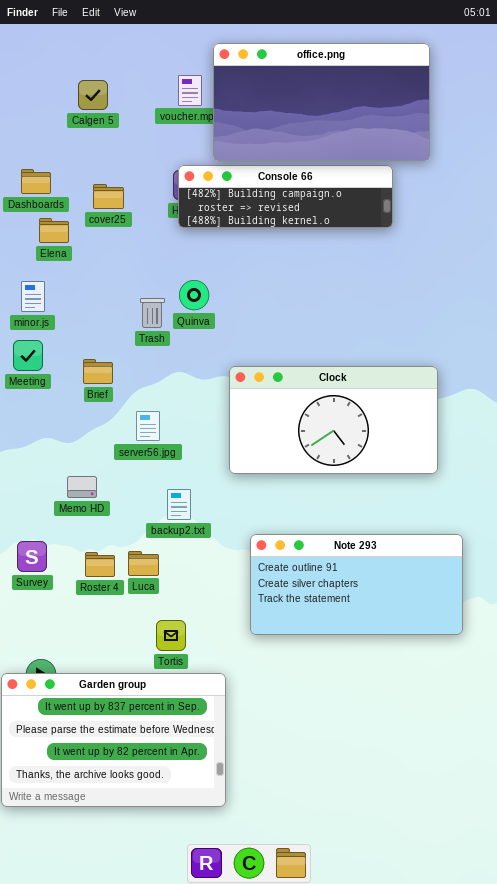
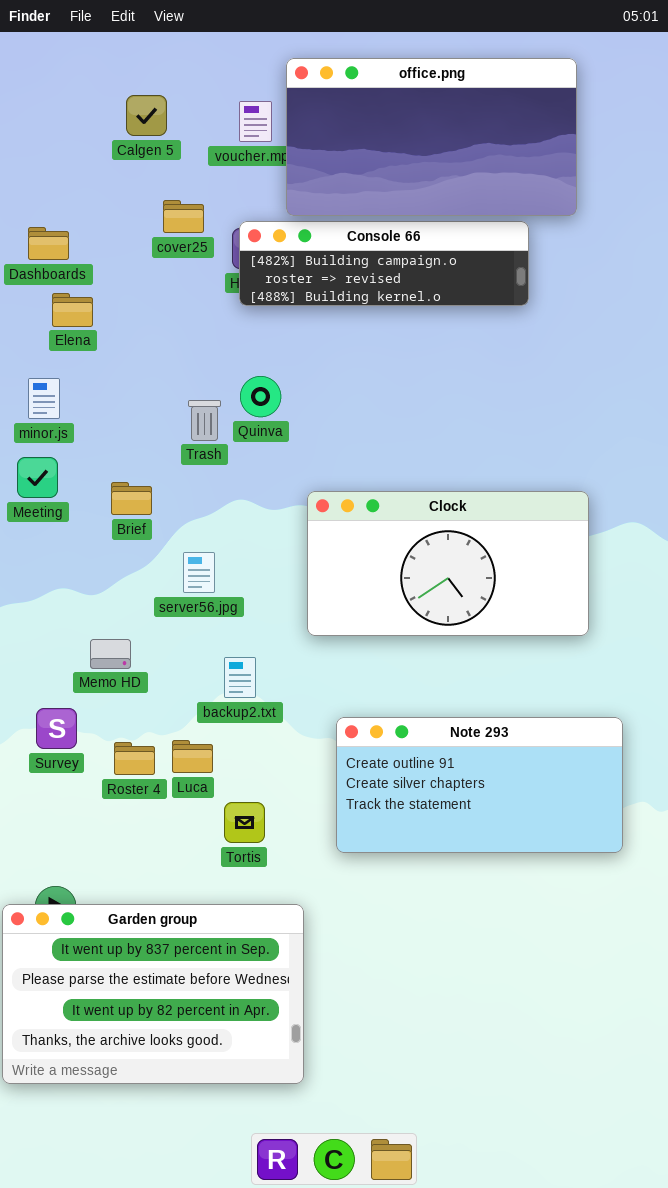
Calgen 5: [78,80,108,110] -> [126,95,167,136], moved
cover25: [93,184,124,209] -> [163,200,204,233], moved
Survey: [17,541,47,572] -> [36,708,77,749], moved
Tortis: [156,620,186,651] -> [224,802,265,843], moved

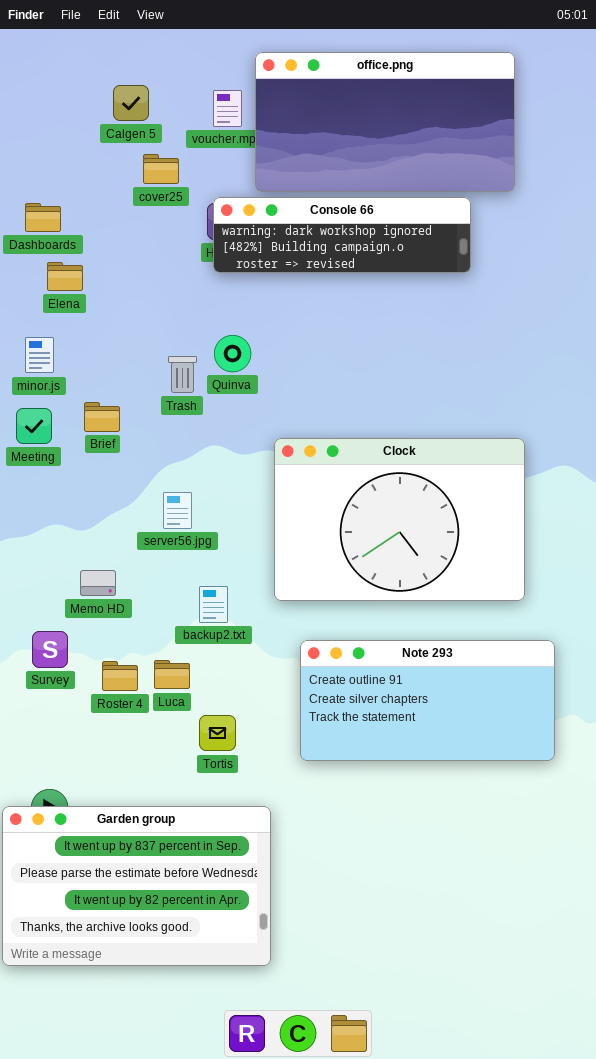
cover25: [163,200,204,233] -> [143,154,179,184], moved
Console 66: [239,221,529,306] -> [213,197,471,273], scrolled up 1 row
Brief: [111,482,152,515] -> [84,402,120,432], moved
Clock: [307,491,589,636] -> [274,438,525,601], resized

